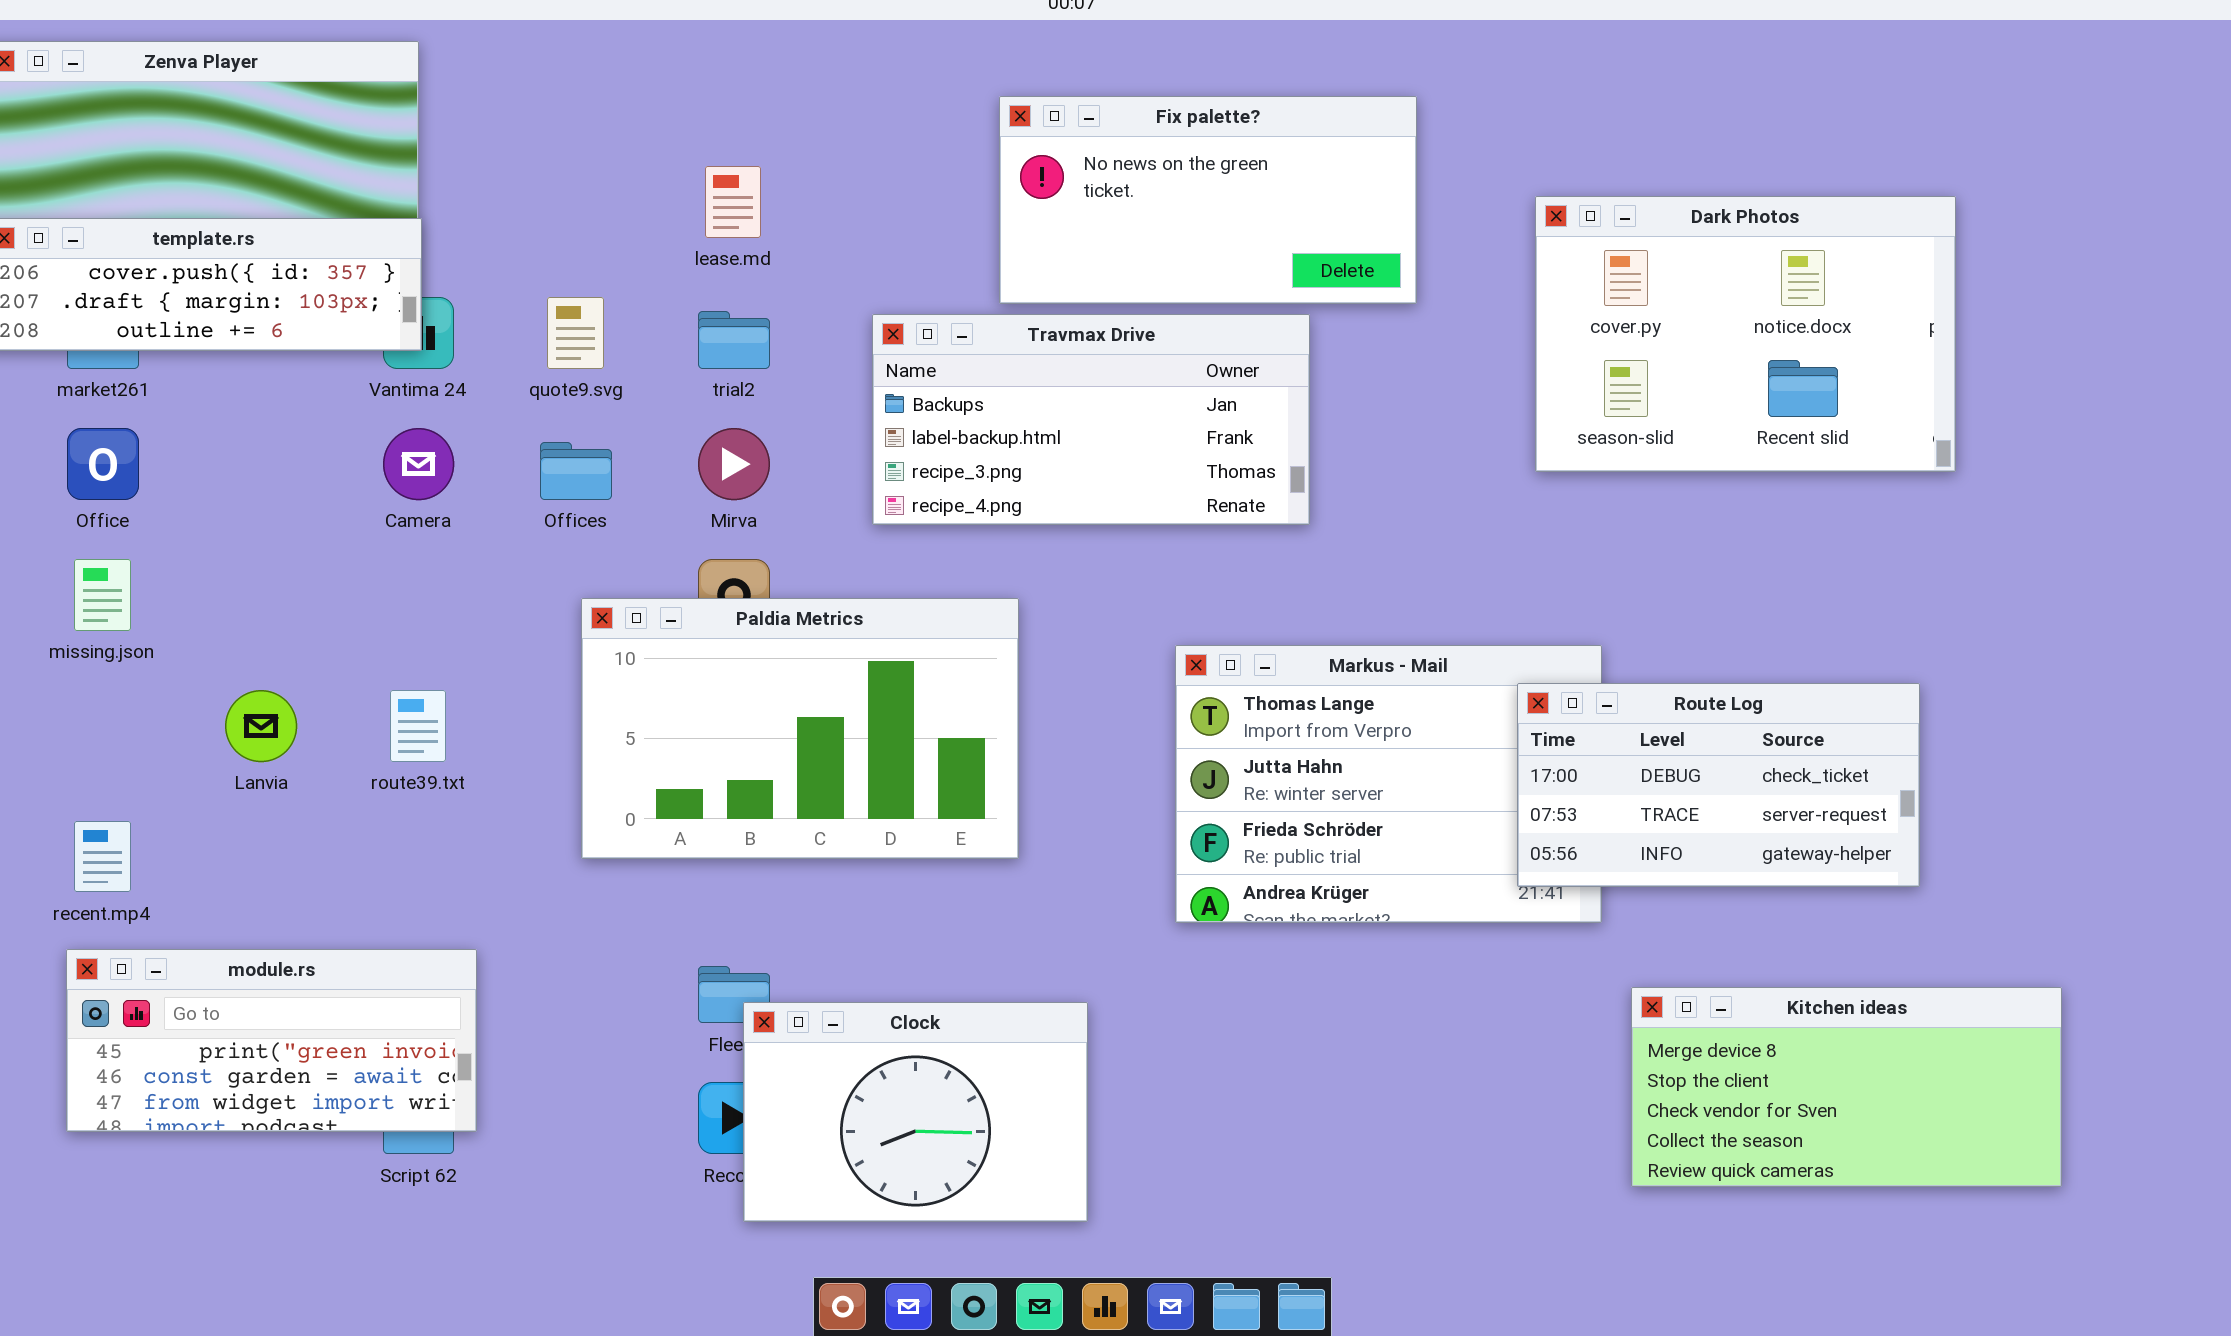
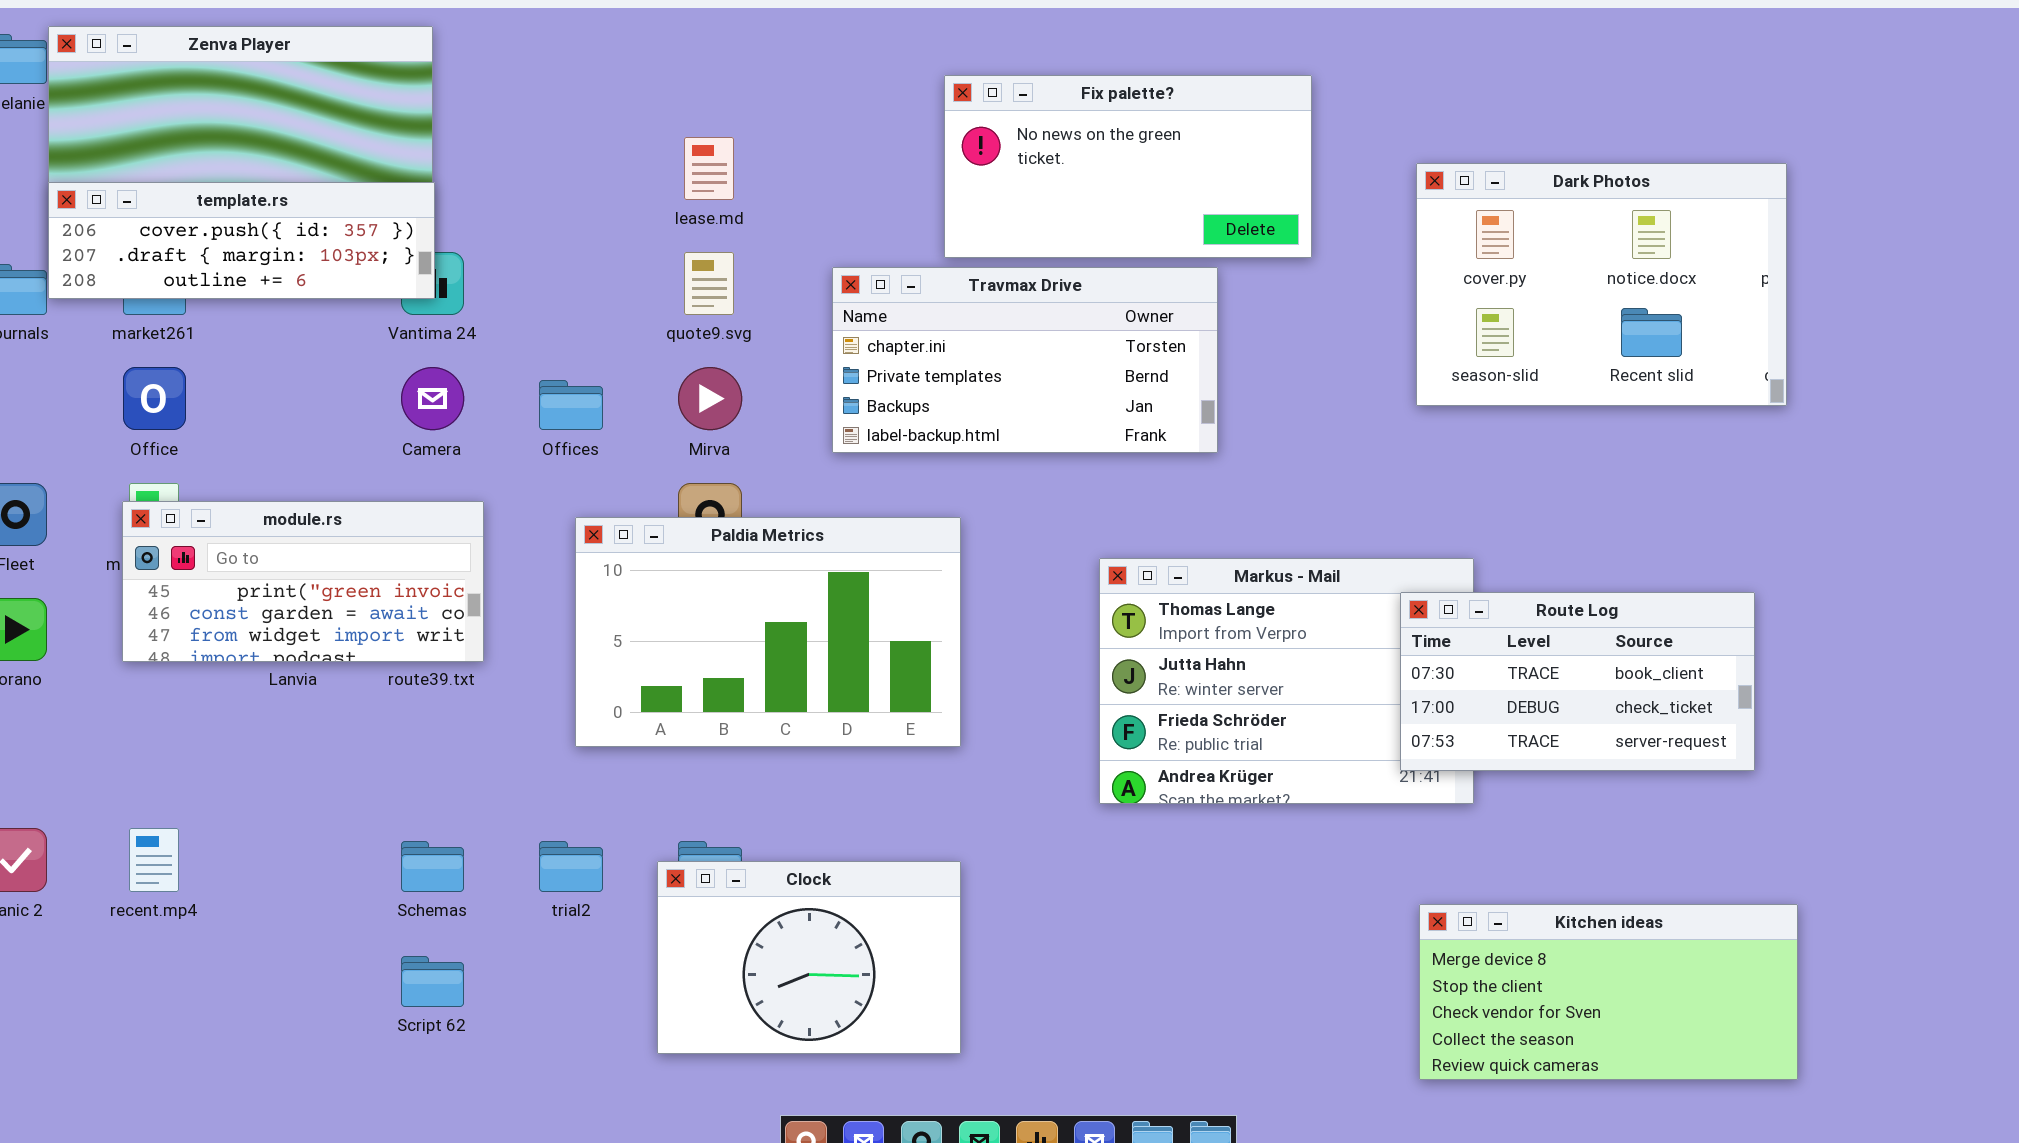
quote9.svg: [547,297,604,369] -> [684,252,734,315], moved
trial2: [698,311,770,369] -> [539,841,603,892], moved
Travmax Drive: [872,314,1310,525] -> [832,267,1218,453], scrolled up 2 rows
Route Log: [1517,683,1920,887] -> [1400,592,1755,771], scrolled up 1 row
recent.mp4: [74,821,131,892] -> [129,828,179,892], moved
module.rs: [66,949,477,1132] -> [122,501,484,662], moved
Kitchen ideas: [1631,987,2062,1187] -> [1419,904,1798,1080], moved
Clock: [743,1002,1088,1222] -> [657,861,961,1054], moved

